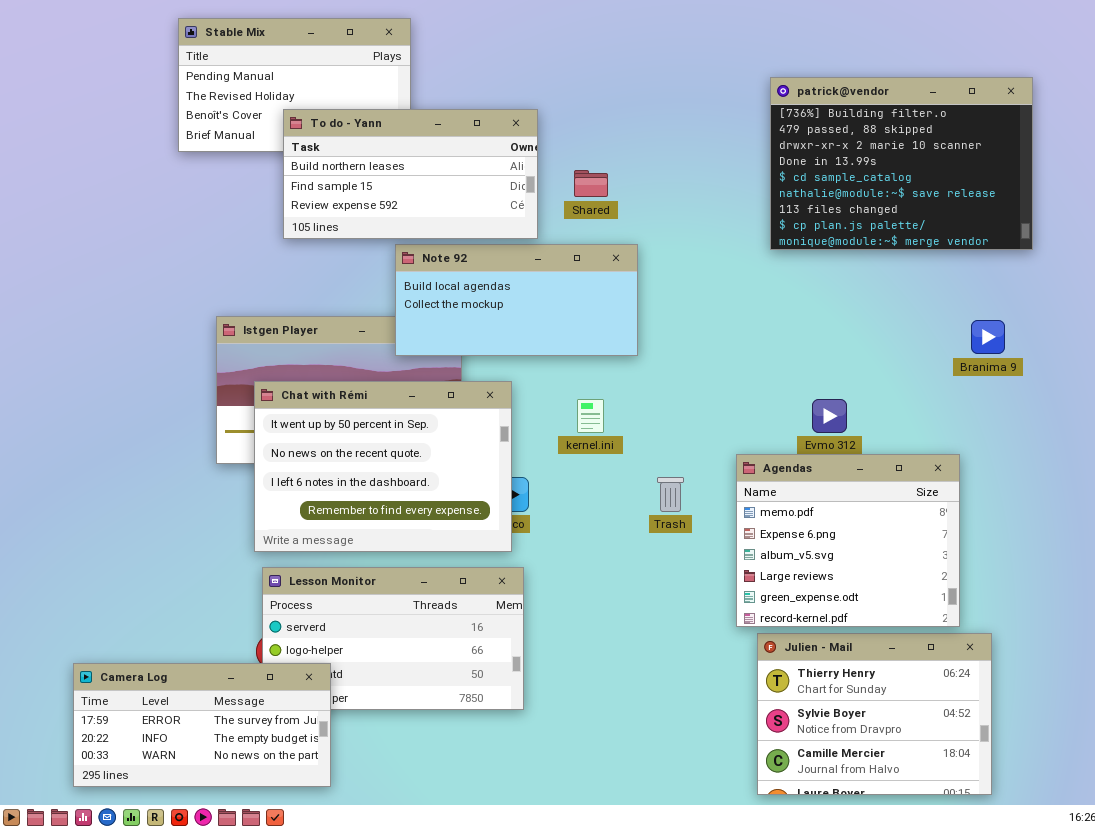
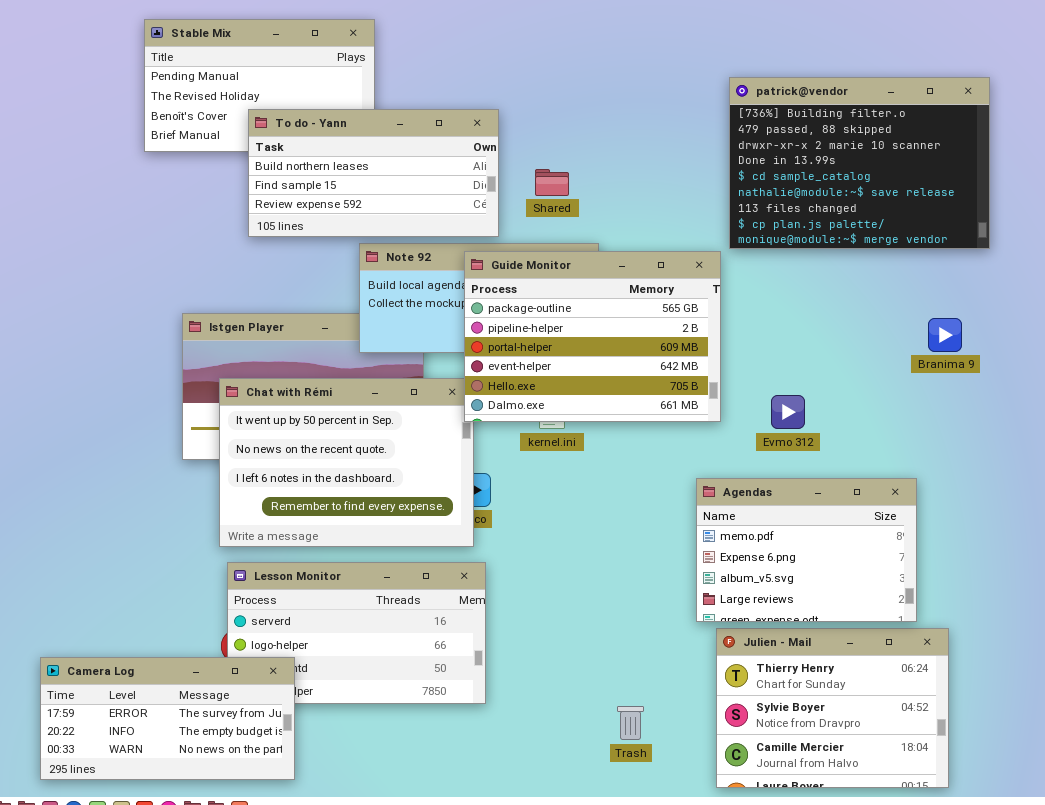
Guide Monitor: none -> [464,251,721,422], opened
Agendas: [736,454,960,627] -> [696,478,917,622], resized
Trash: [657,477,684,512] -> [617,706,644,740], moved

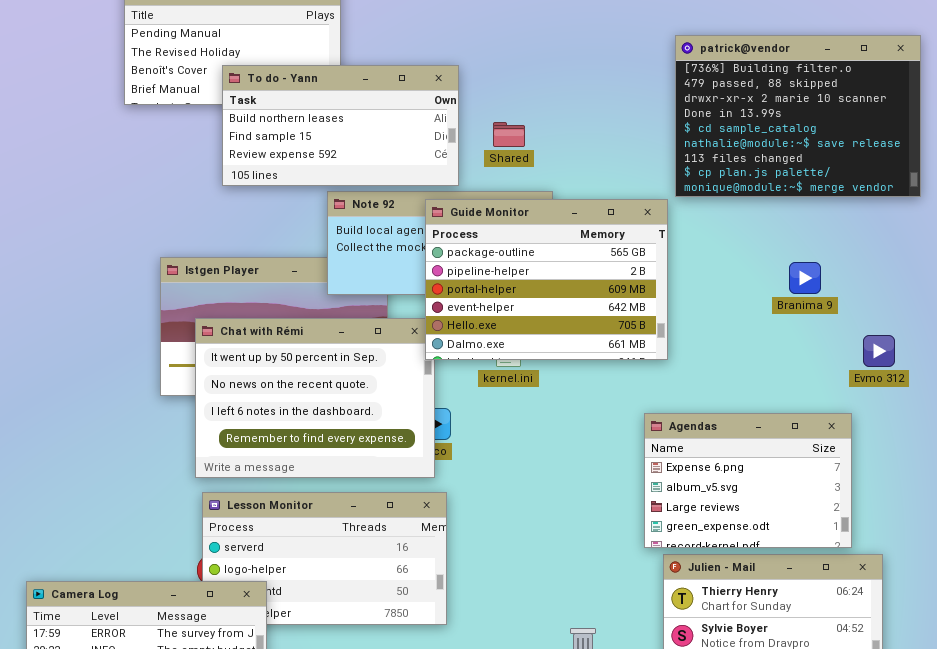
Branima 9: [928,318,962,352] -> [789,262,821,294], moved
Evmo 312: [771,395,805,429] -> [863,335,895,367], moved
Agendas: [696,478,917,622] -> [644,413,852,548], scrolled down 1 row

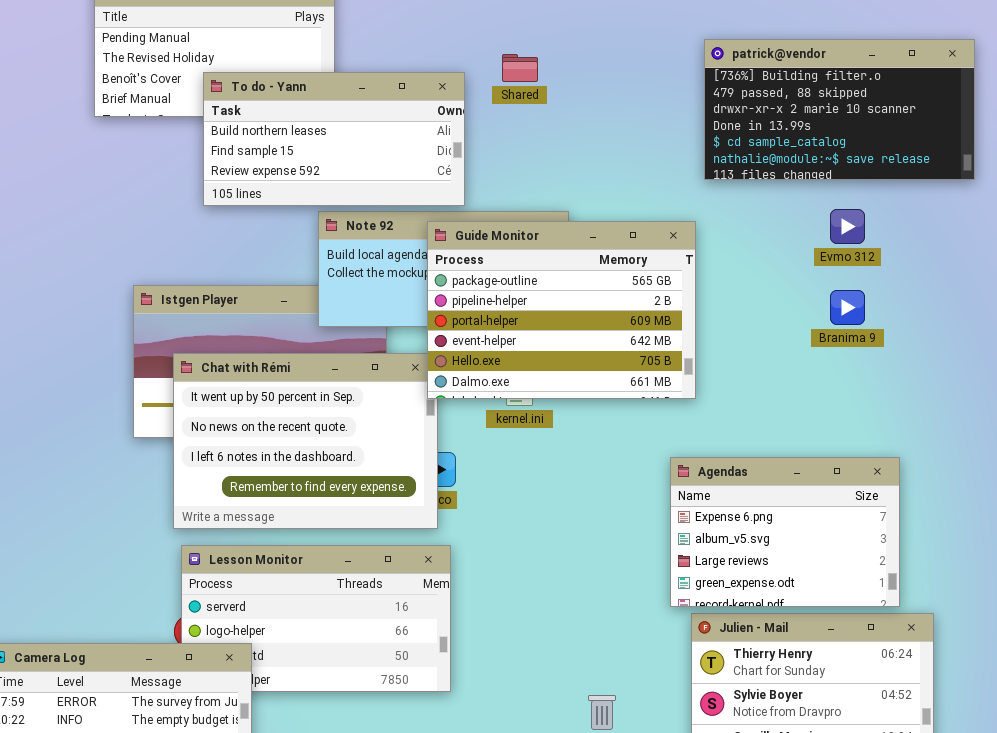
patrick@vendor: [675,35,921,197] -> [704,39,975,180], resized
Shared: [493,122,525,147] -> [502,54,538,82], moved
Evmo 312: [863,335,895,367] -> [830,209,865,244], moved

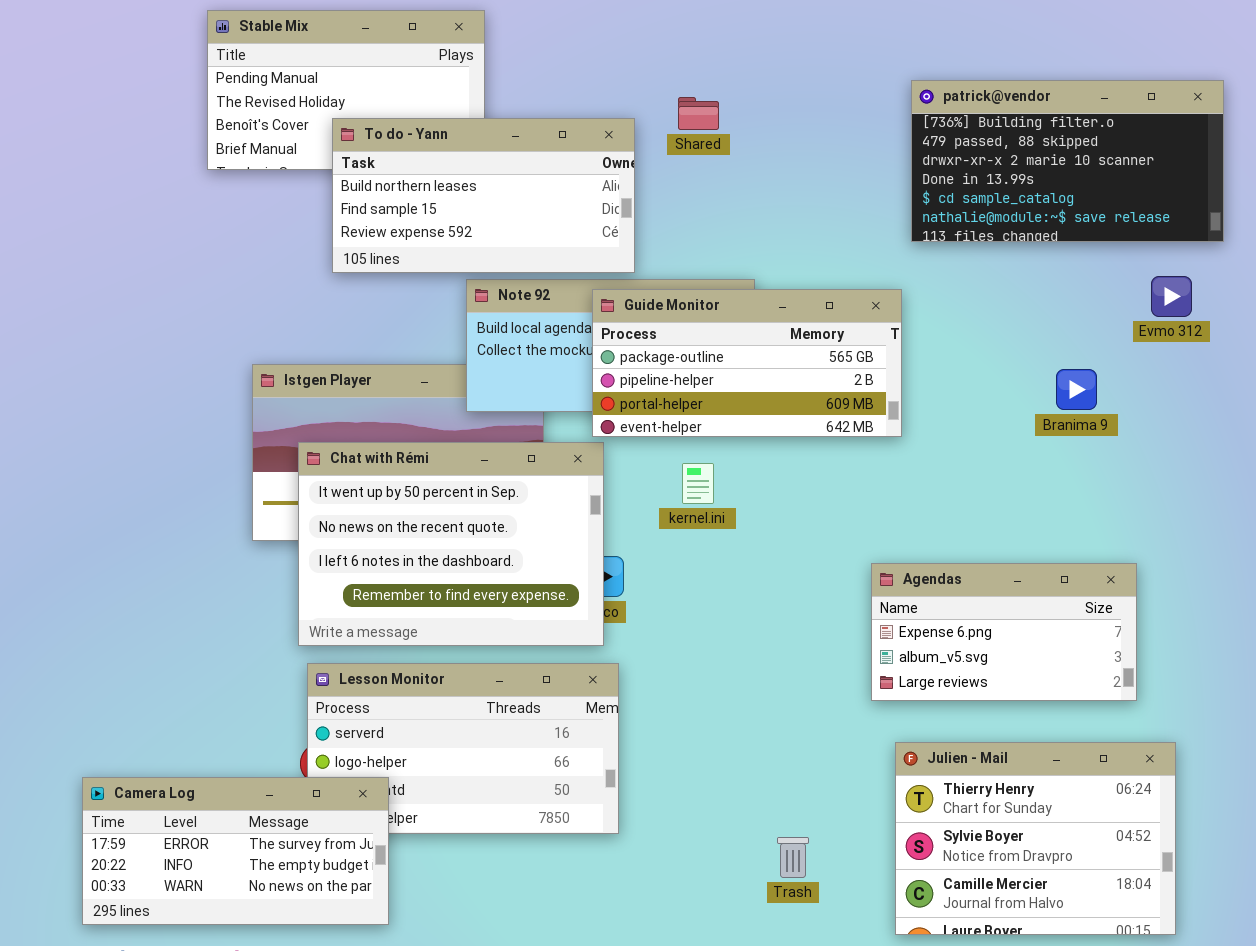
Evmo 312: [830,209,865,244] -> [1151,276,1192,317], moved
Guide Monitor: [427,221,696,399] -> [592,289,902,437], resized
Agendas: [670,457,900,607] -> [871,563,1137,701], resized

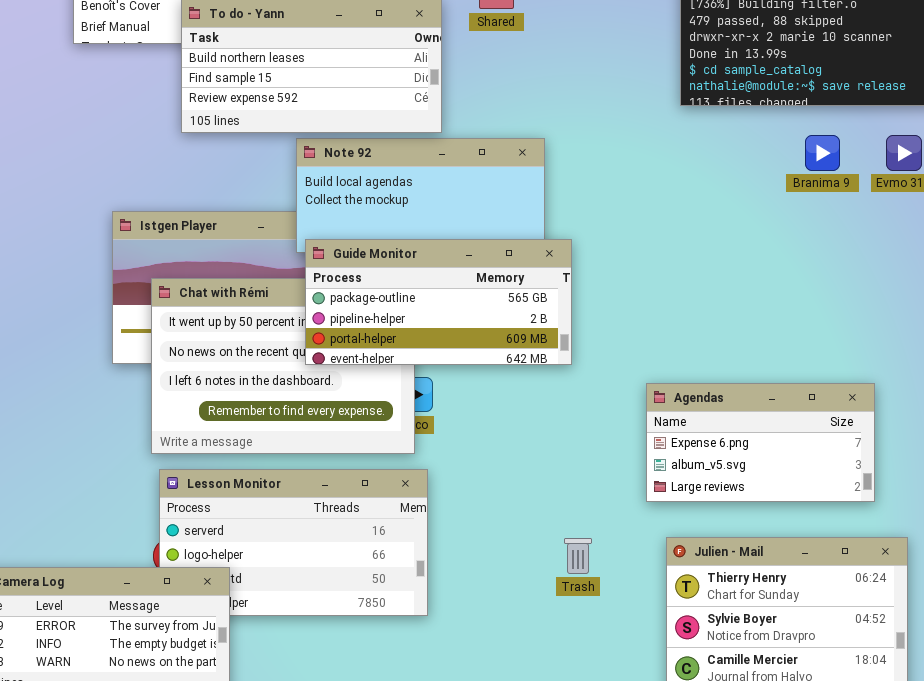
Guide Monitor: [592,289,902,437] -> [305,239,572,365], moved
Branima 9: [1056,369,1097,410] -> [805,135,840,171], moved
Trash: [777,837,809,878] -> [564,538,592,574], moved

